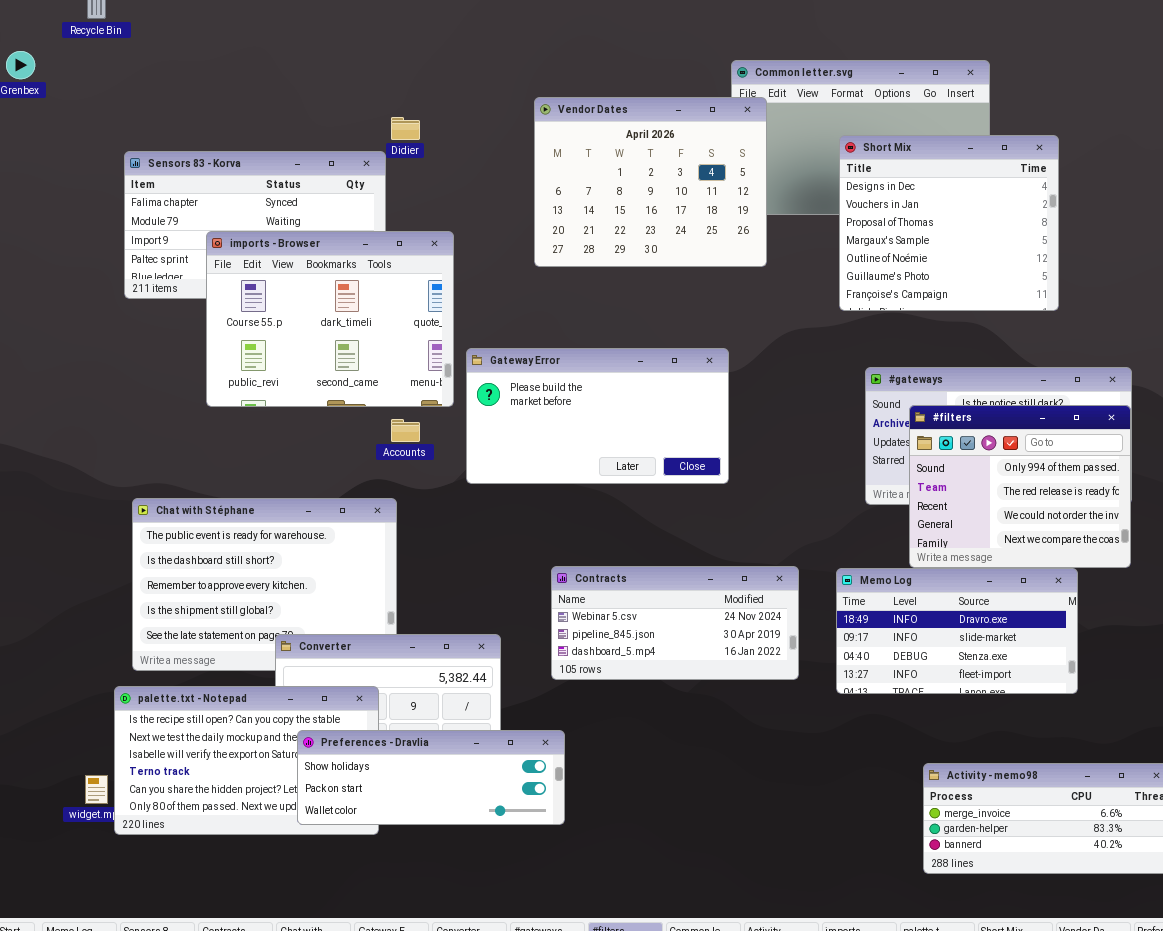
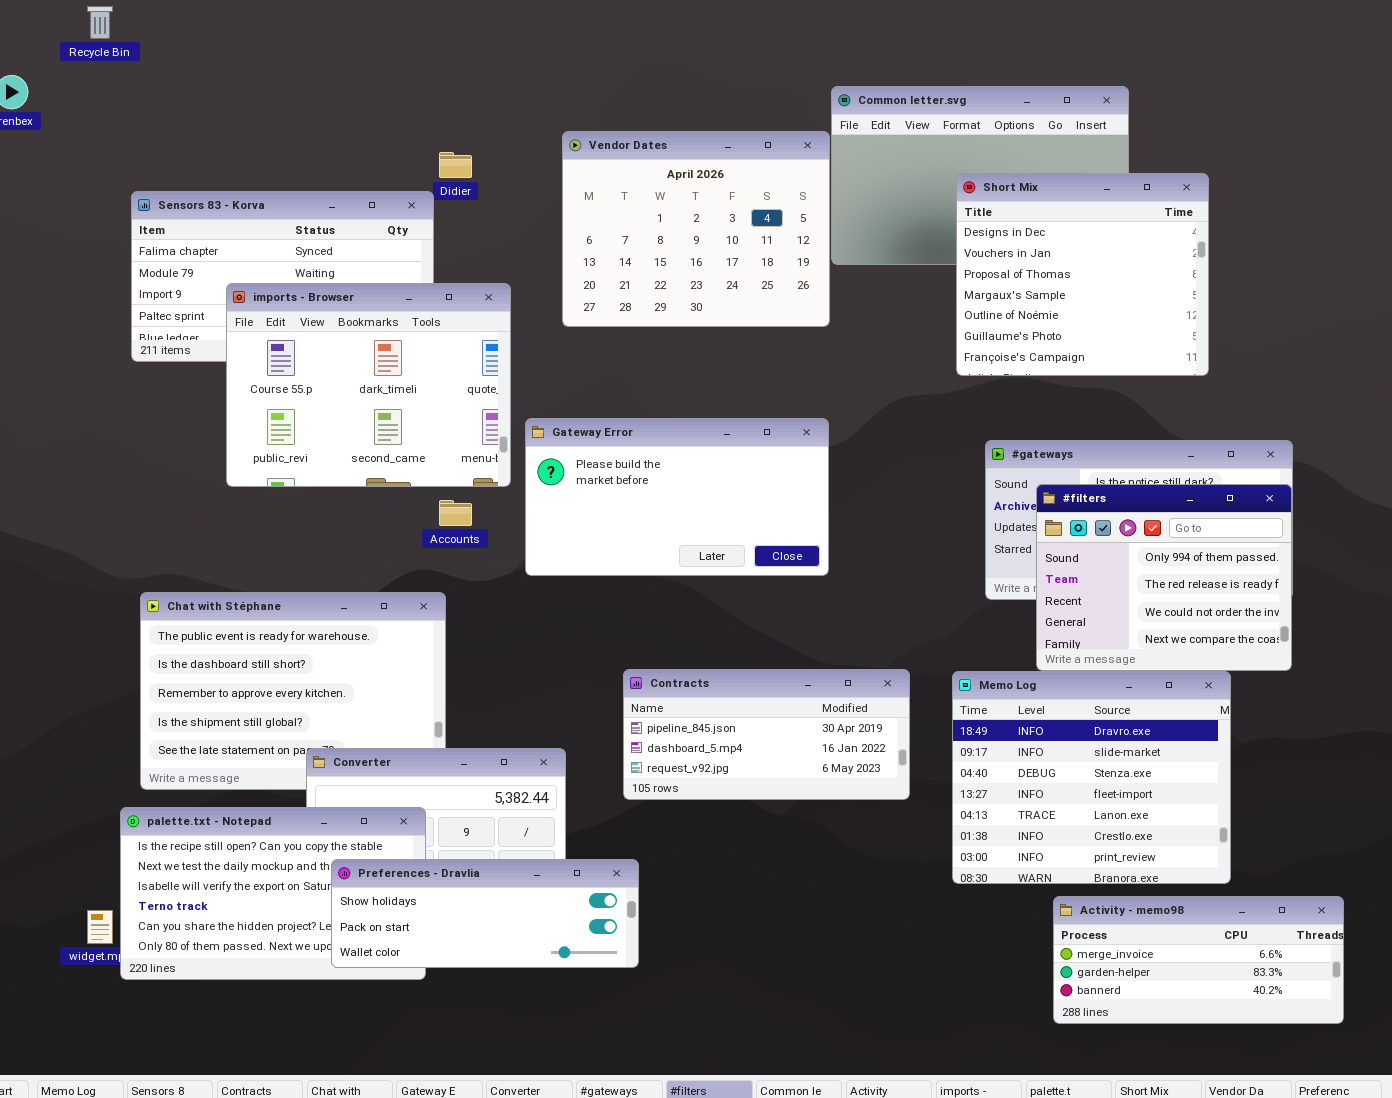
Vendor Dates: [534,97,767,267] -> [562,131,830,327], moved
Contracts: [551,566,799,680] -> [623,669,910,800], scrolled down 1 row
Memo Log: [836,568,1078,694] -> [952,671,1231,884], resized

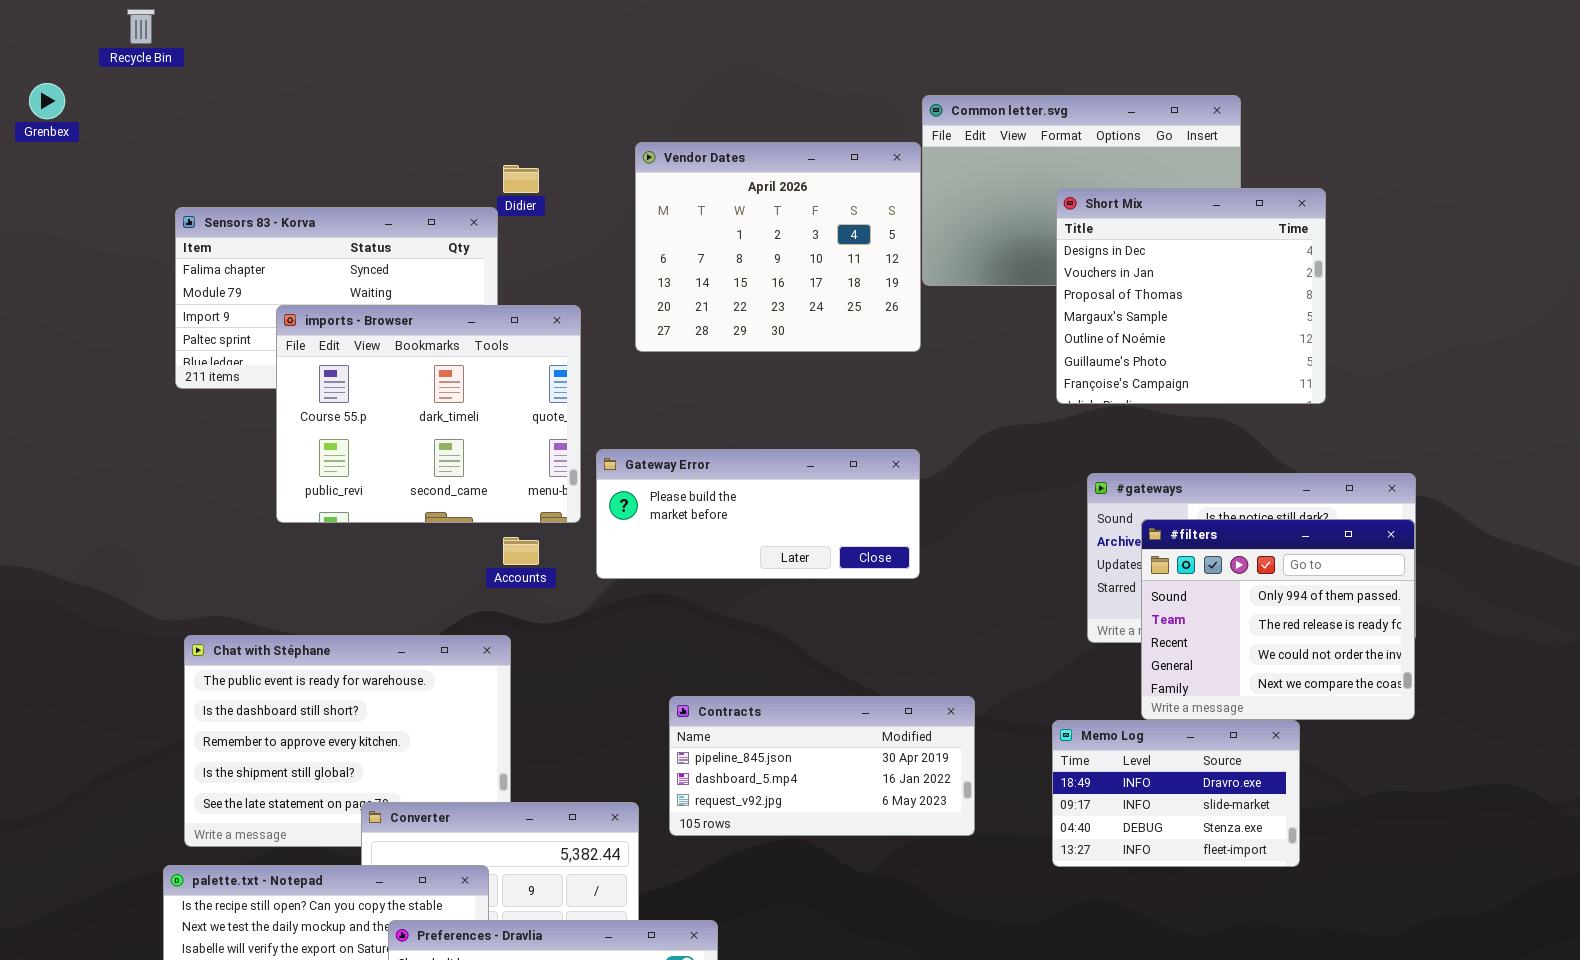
Gateway Error: [525,418,829,576] -> [596,449,920,579], resized
Contracts: [623,669,910,800] -> [669,696,975,836], moved
Memo Log: [952,671,1231,884] -> [1052,720,1300,867], resized

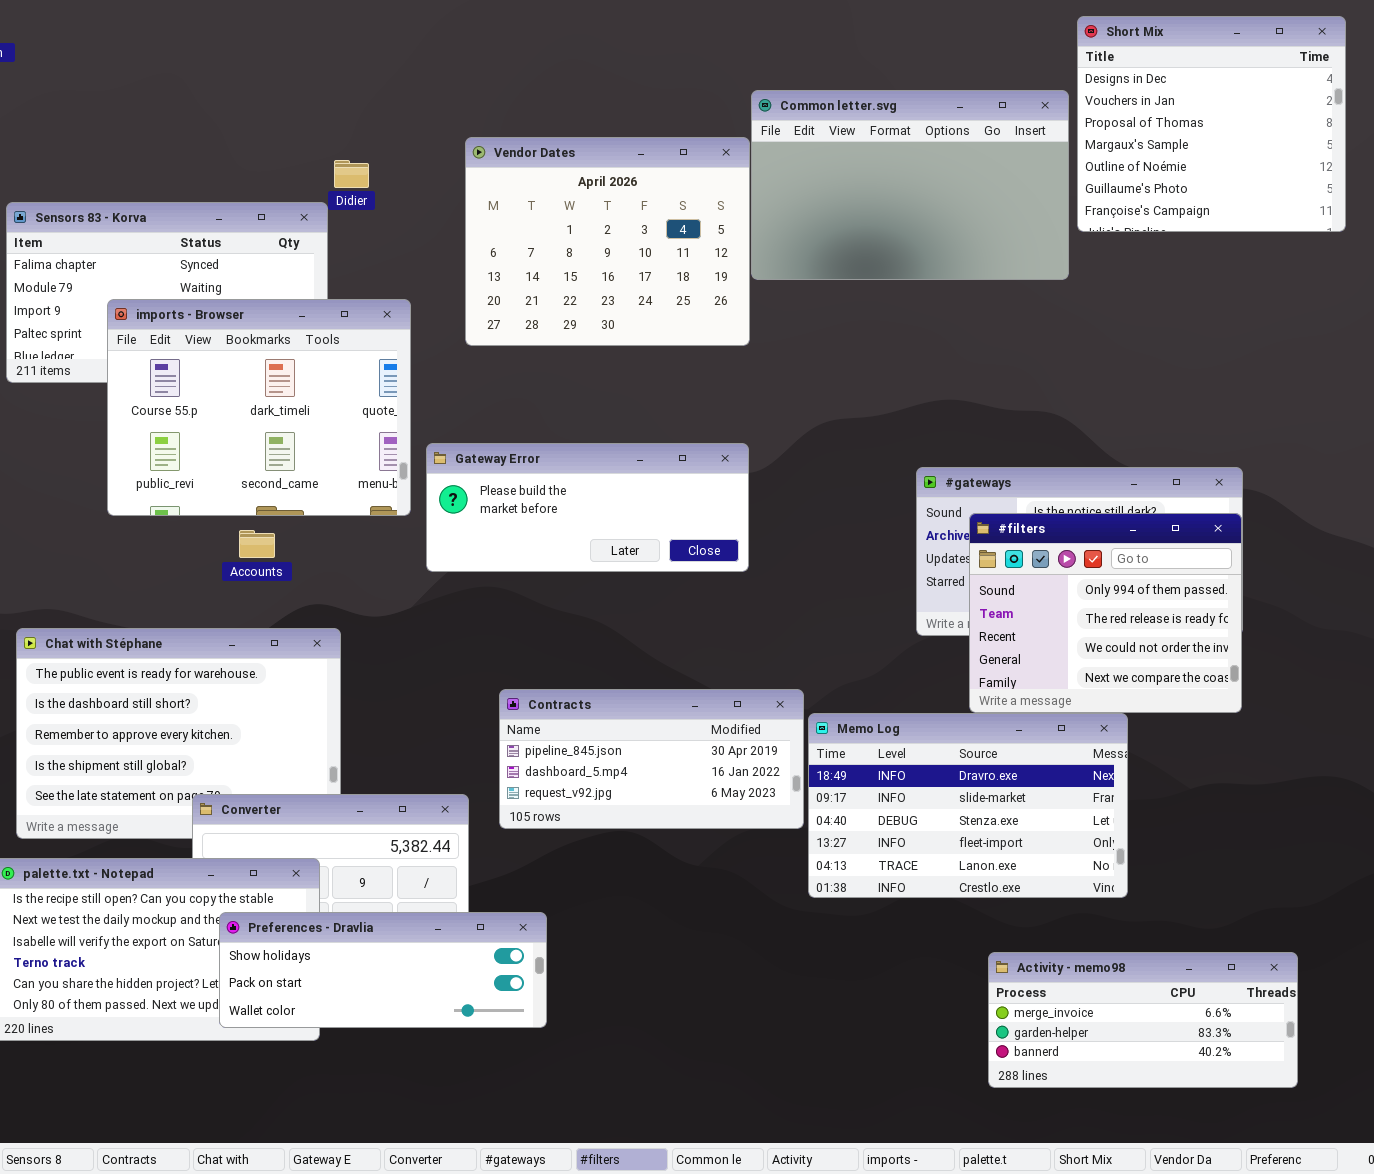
Short Mix: [1056,188,1326,404] -> [1077,16,1346,232], moved
Accounts: [503,537,539,565] -> [239,530,275,558], moved
Memo Log: [1052,720,1300,867] -> [808,713,1128,898], resized

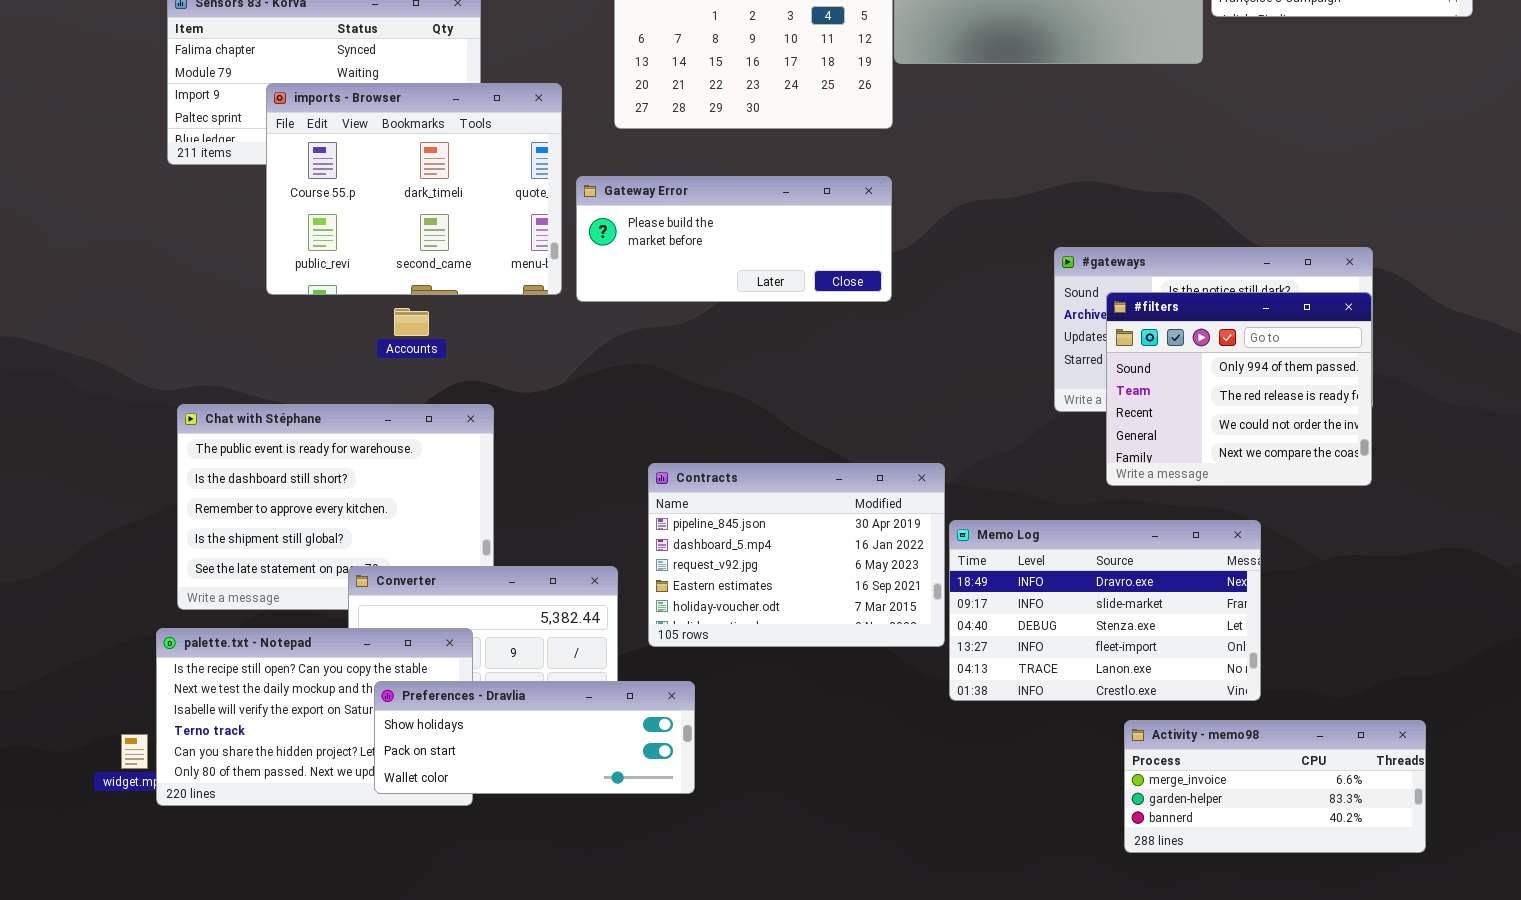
Gateway Error: [426,443,749,572] -> [576,176,892,302], moved
Contracts: [499,689,804,829] -> [648,463,945,647], resized
Memo Log: [808,713,1128,898] -> [949,520,1261,701], moved

